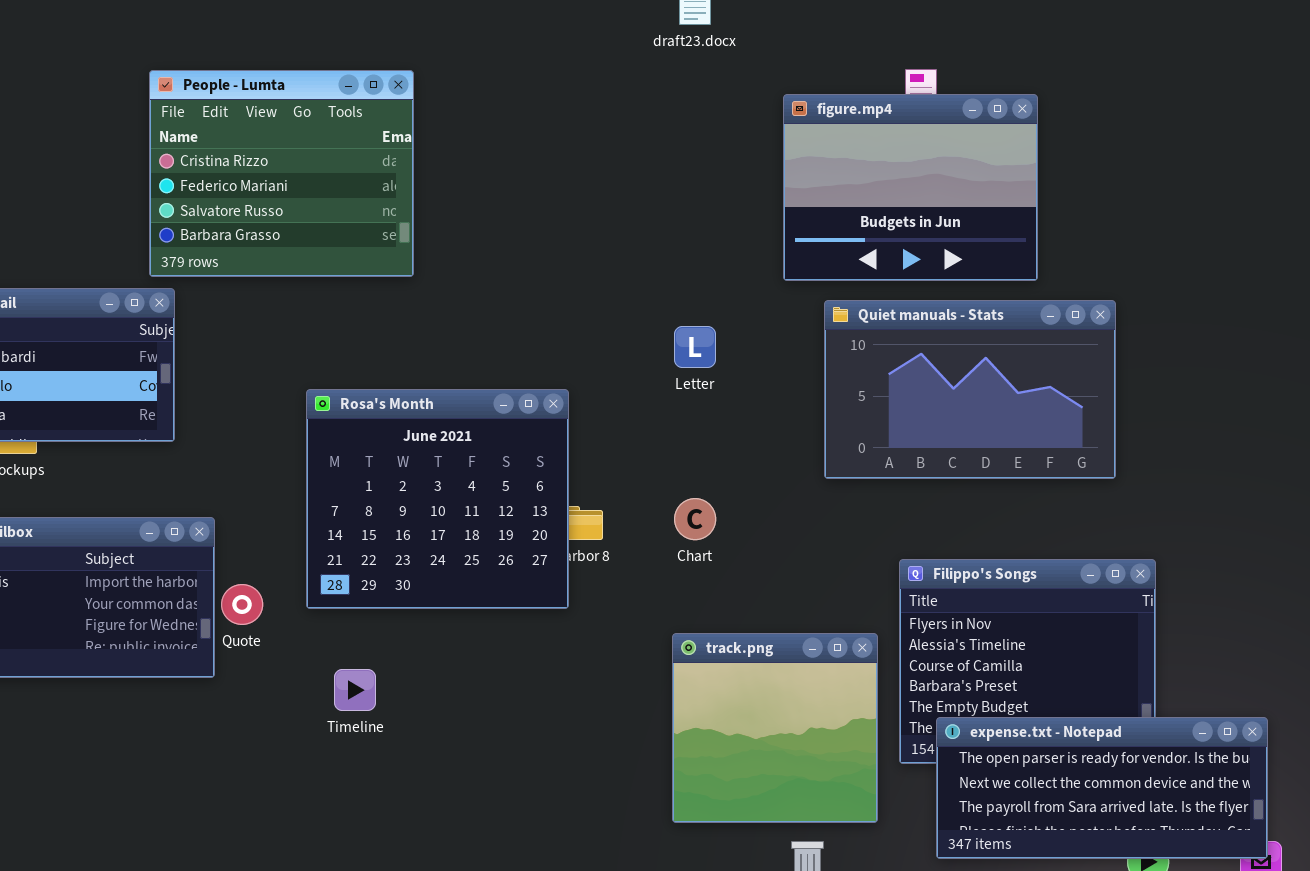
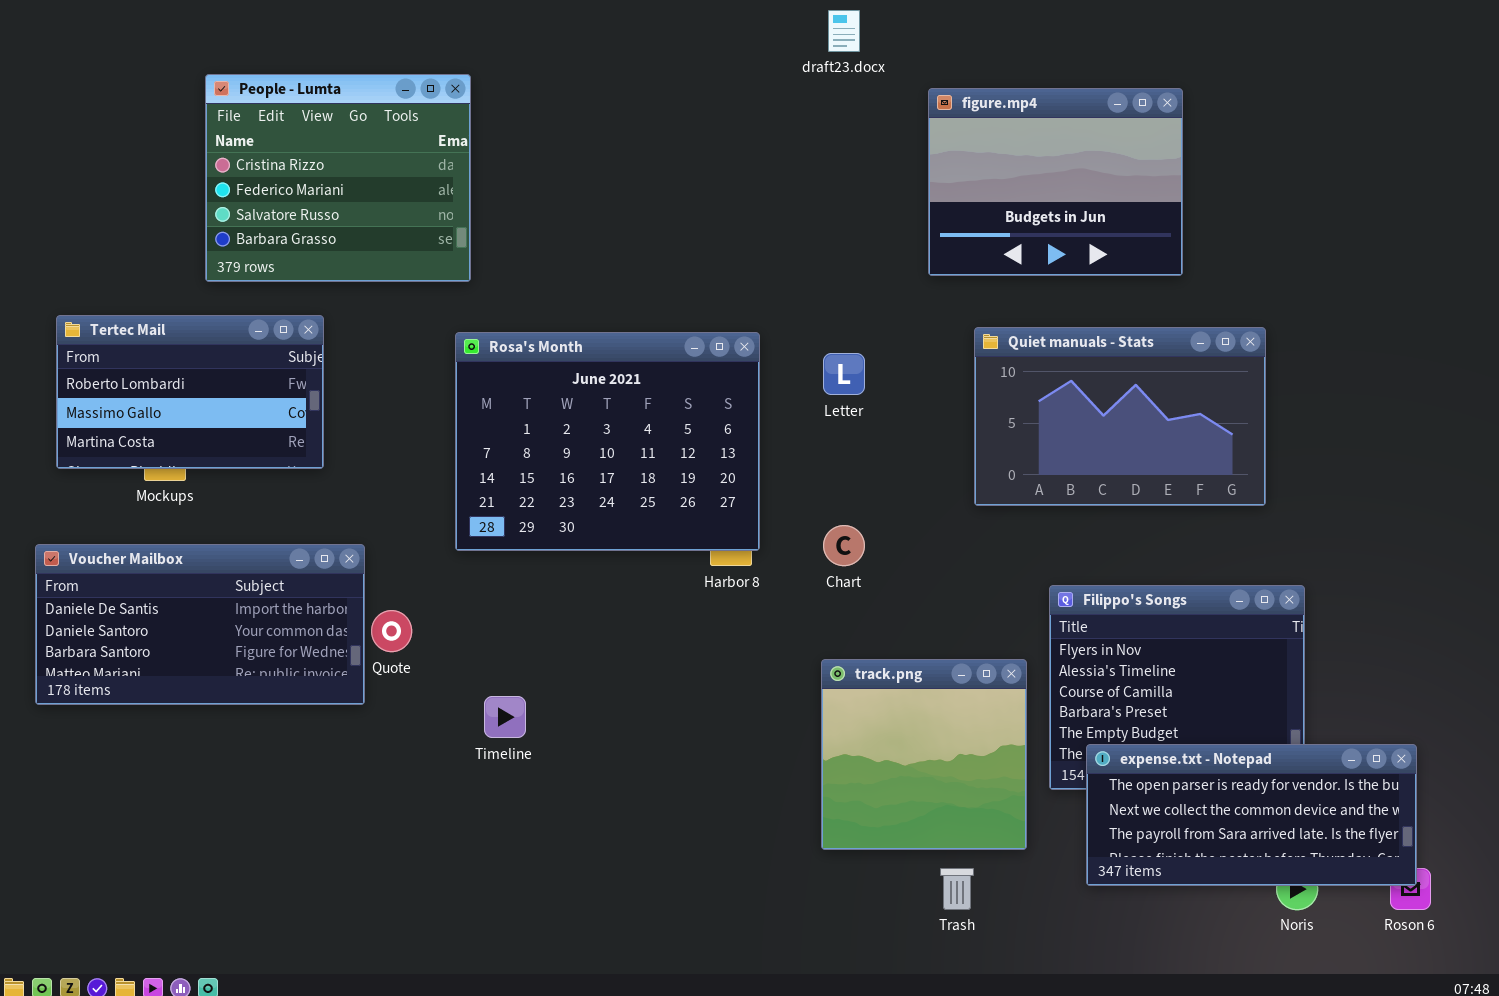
People - Lumta: [149,70,414,277] -> [205,74,471,282], moved
figure.mp4: [783,94,1038,281] -> [928,88,1183,276], moved
Rosa's Month: [306,389,569,609] -> [455,332,760,551], moved, resized

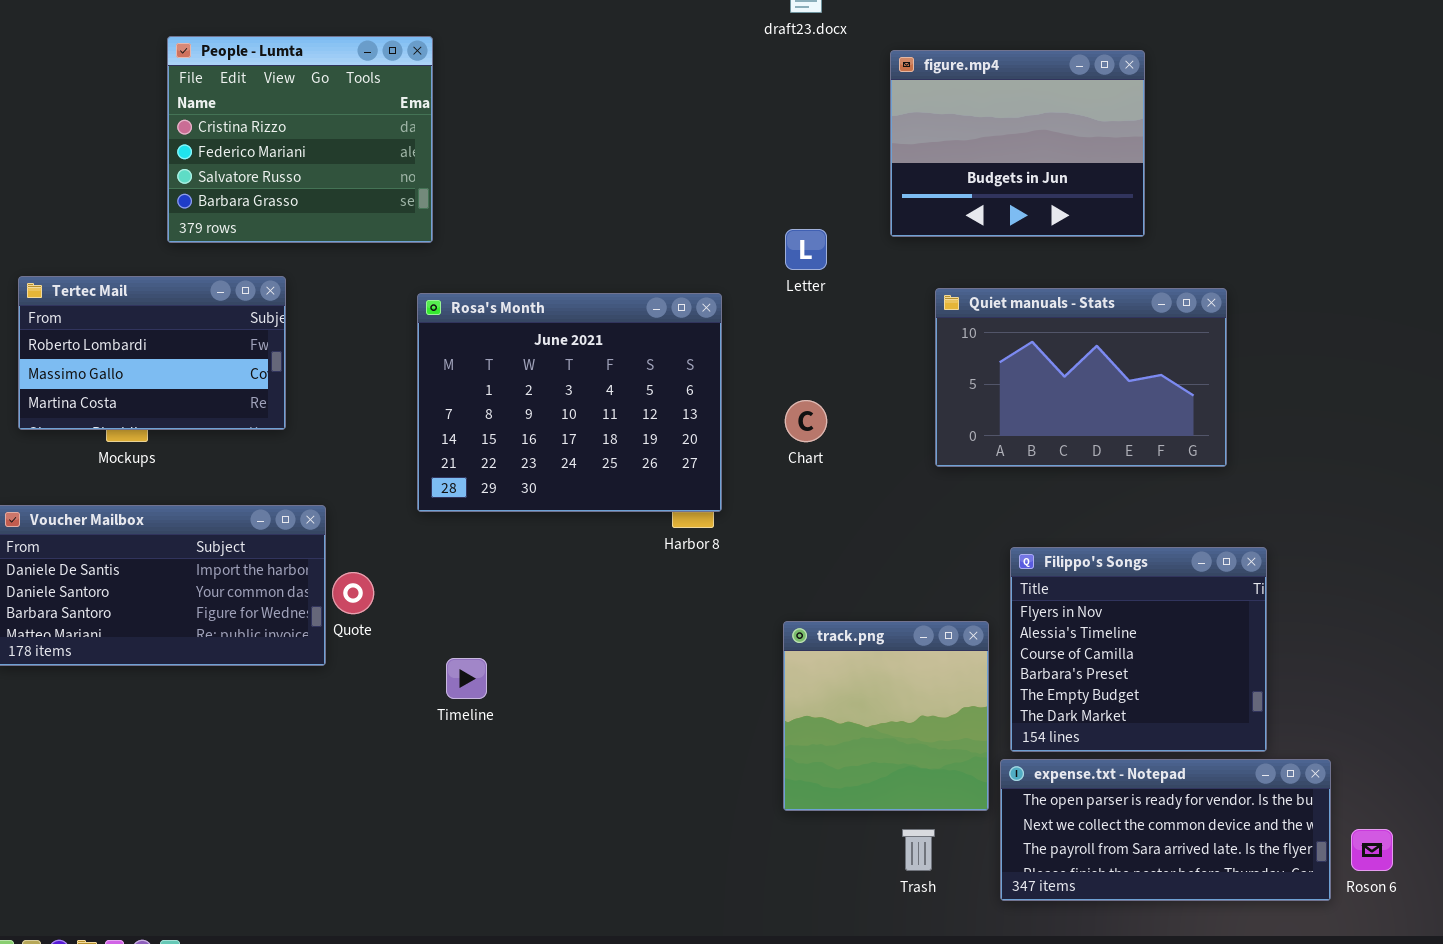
Letter: [823,353,865,395] -> [785,229,827,270], moved
Chart: [823,525,865,566] -> [785,400,827,442], moved
expense.txt - Notepad: [1086,744,1417,886] -> [1000,759,1331,901], moved

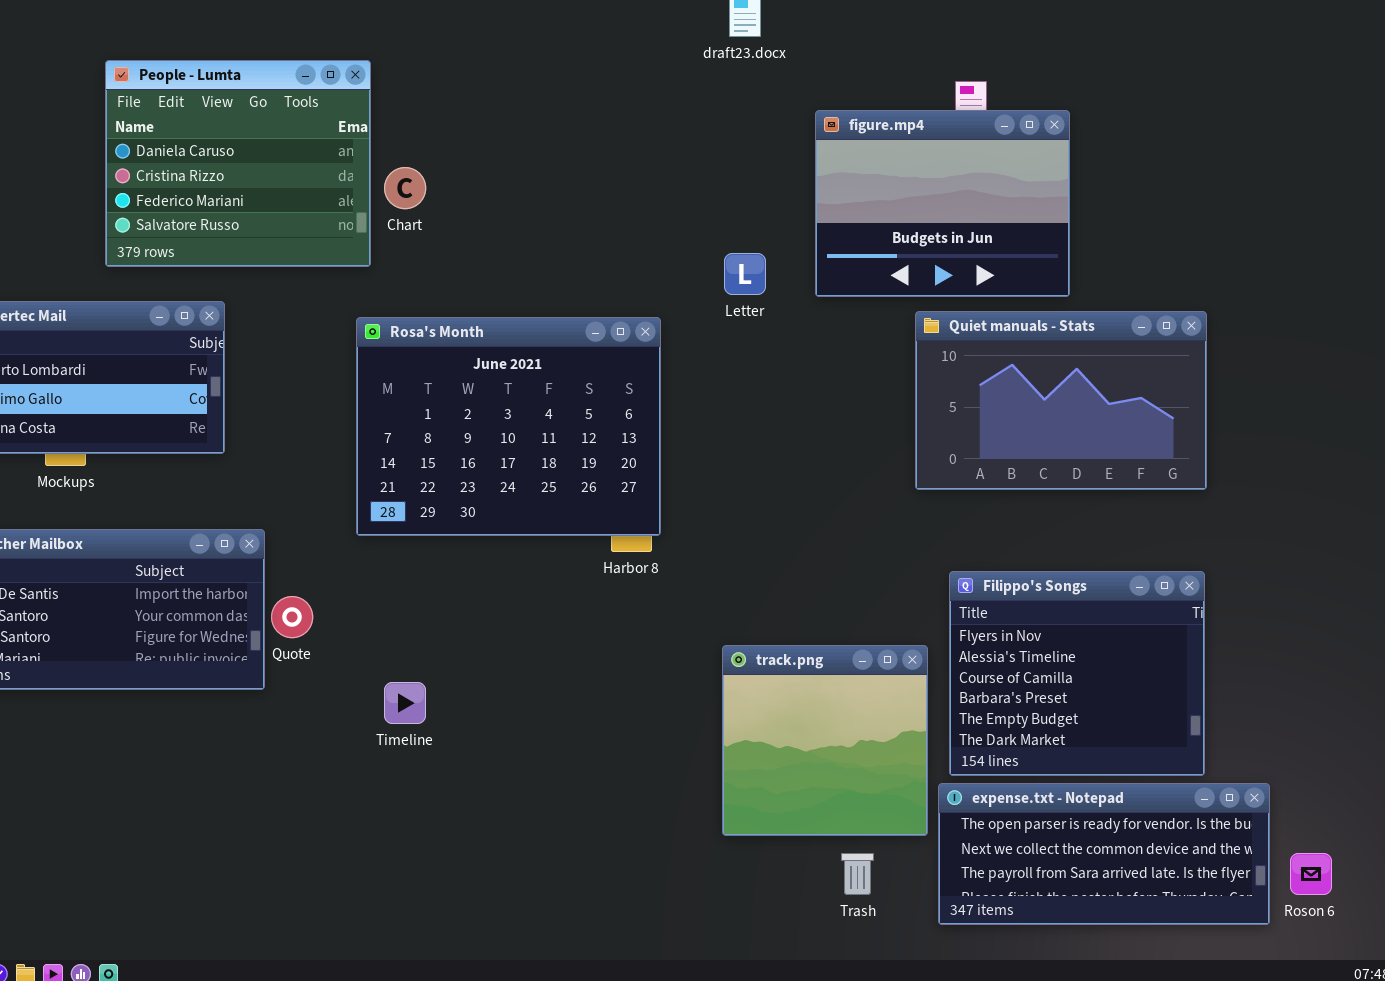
People - Lumta: [167,36,433,243] -> [105,60,371,267], scrolled up 1 row
figure.mp4: [890,50,1145,237] -> [815,110,1070,297], moved
Quiet manuals - Stats: [935,288,1227,467] -> [915,311,1207,490], moved
Chart: [785,400,827,442] -> [384,167,426,209], moved

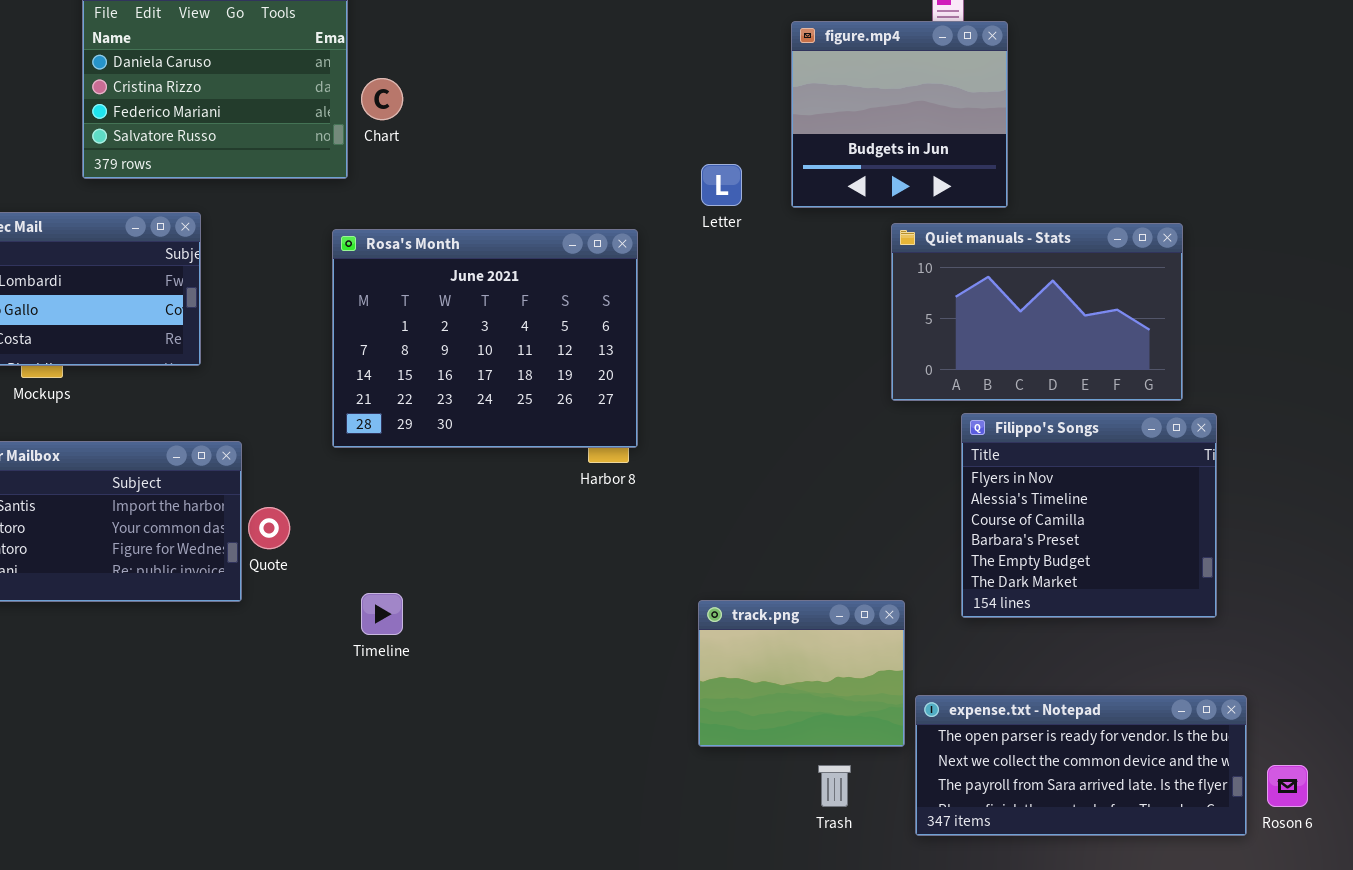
figure.mp4: [815,110,1070,297] -> [791,21,1008,208], resized
Filippo's Songs: [949,571,1205,776] -> [961,413,1217,618], moved
track.png: [722,645,928,836] -> [698,600,905,747], resized

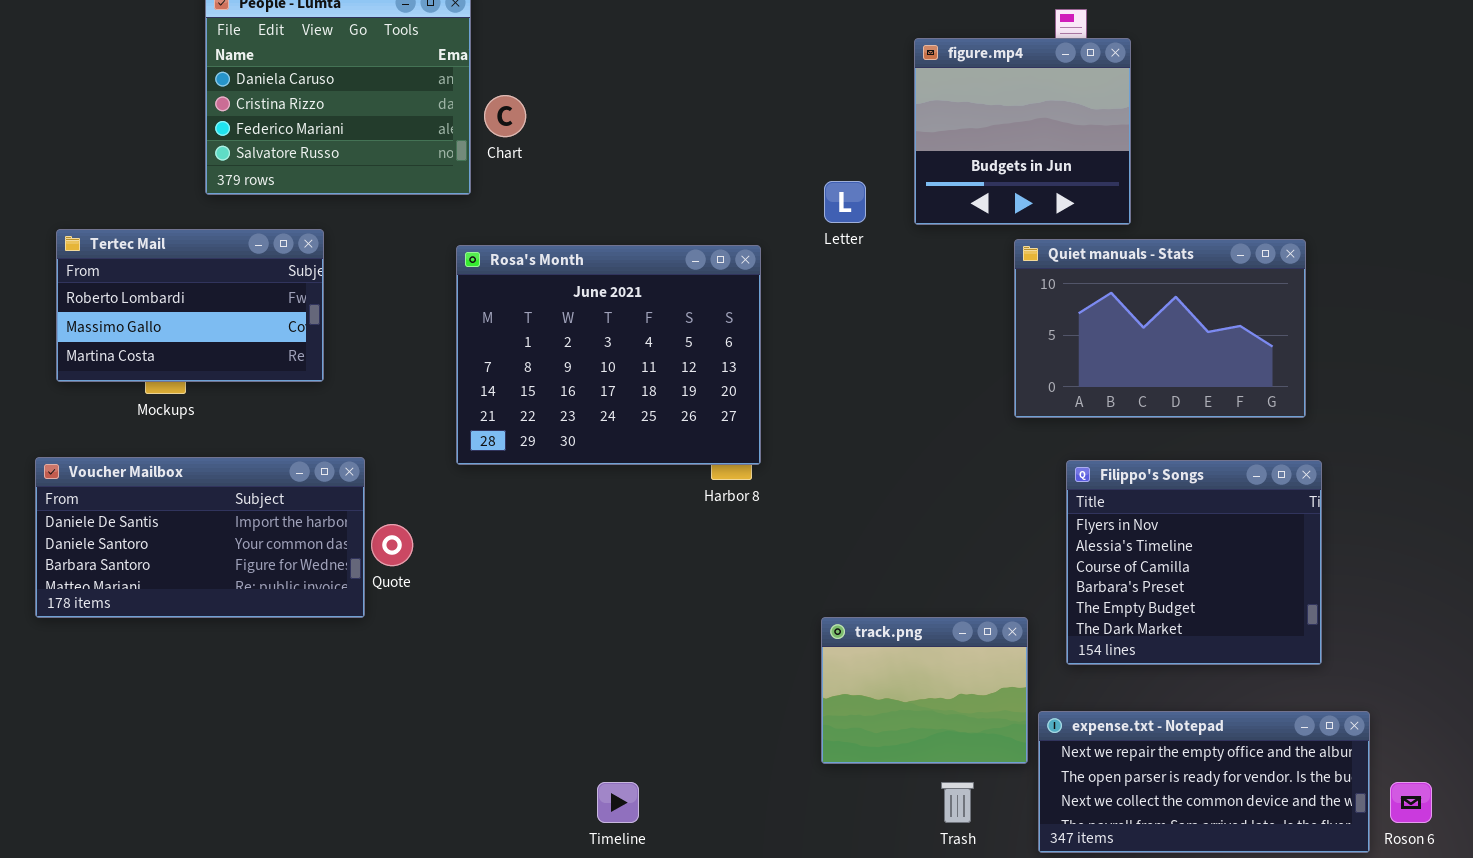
Filippo's Songs: [961,413,1217,618] -> [1066,460,1322,665], moved
Timeline: [361,593,403,635] -> [597,782,639,823], moved
expense.txt - Notepad: [915,695,1247,836] -> [1038,711,1370,853], scrolled up 1 row

